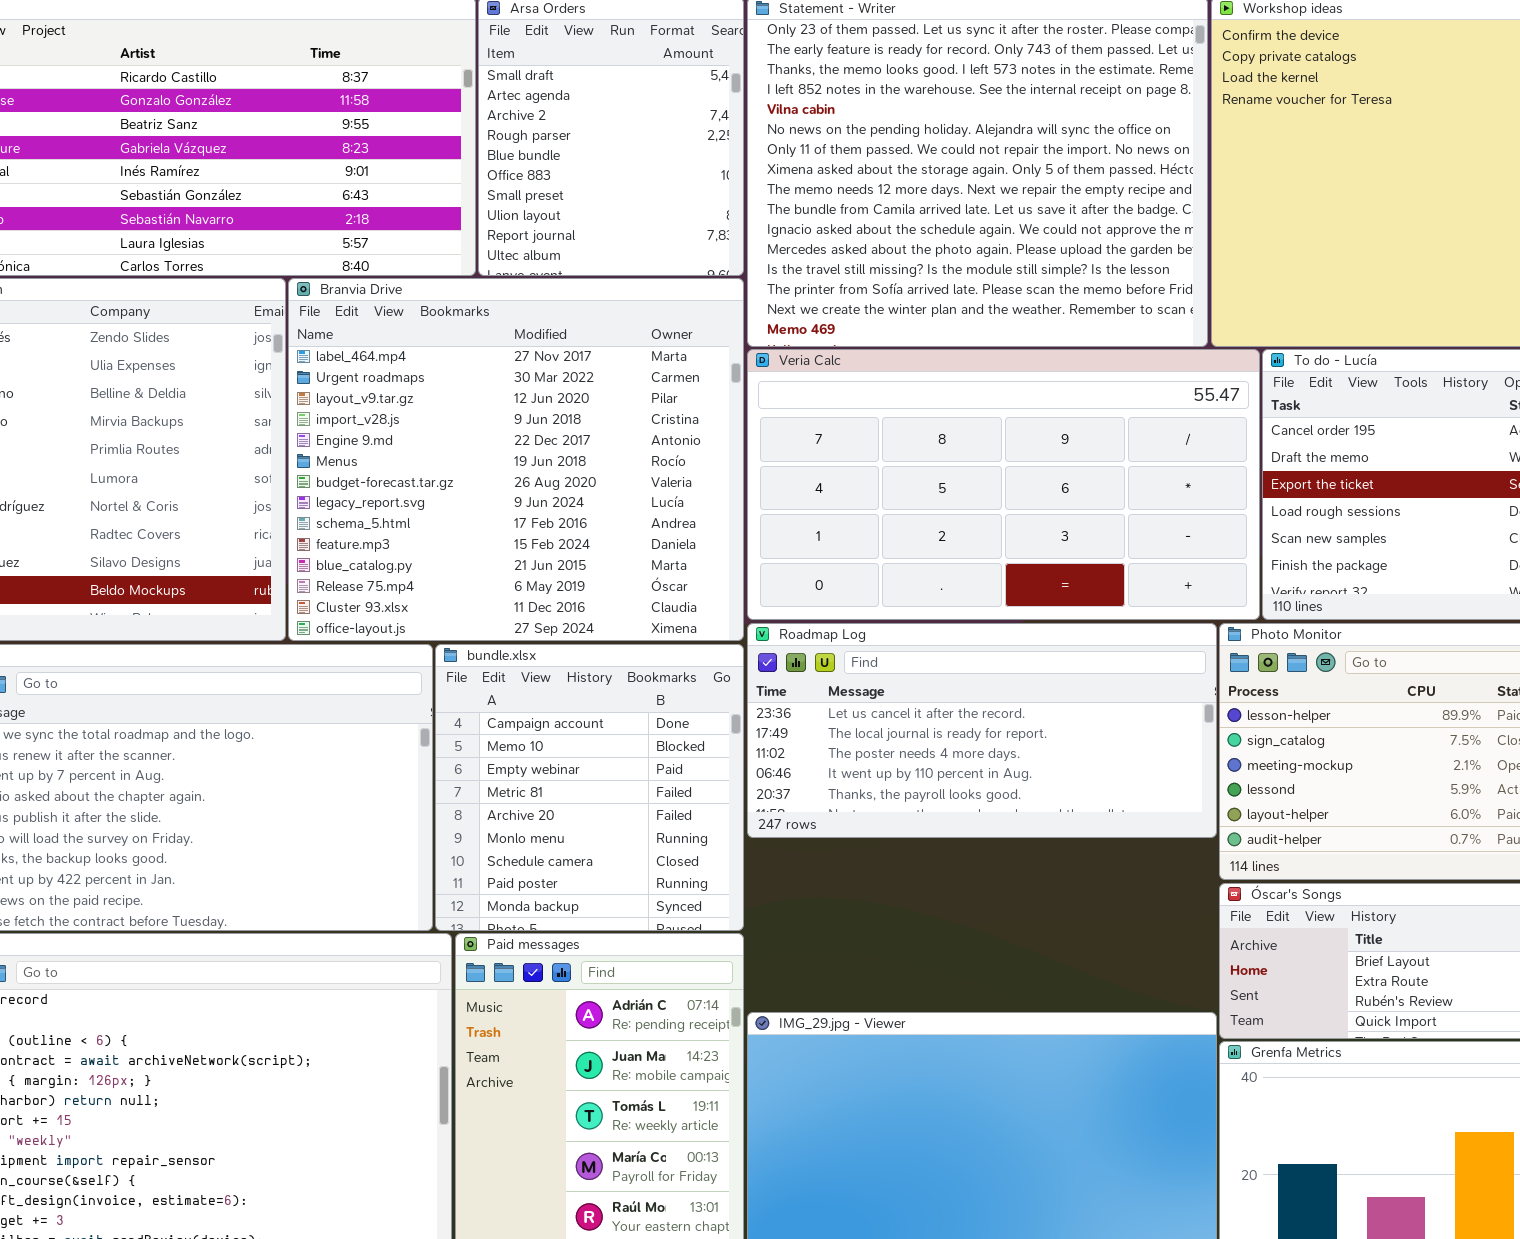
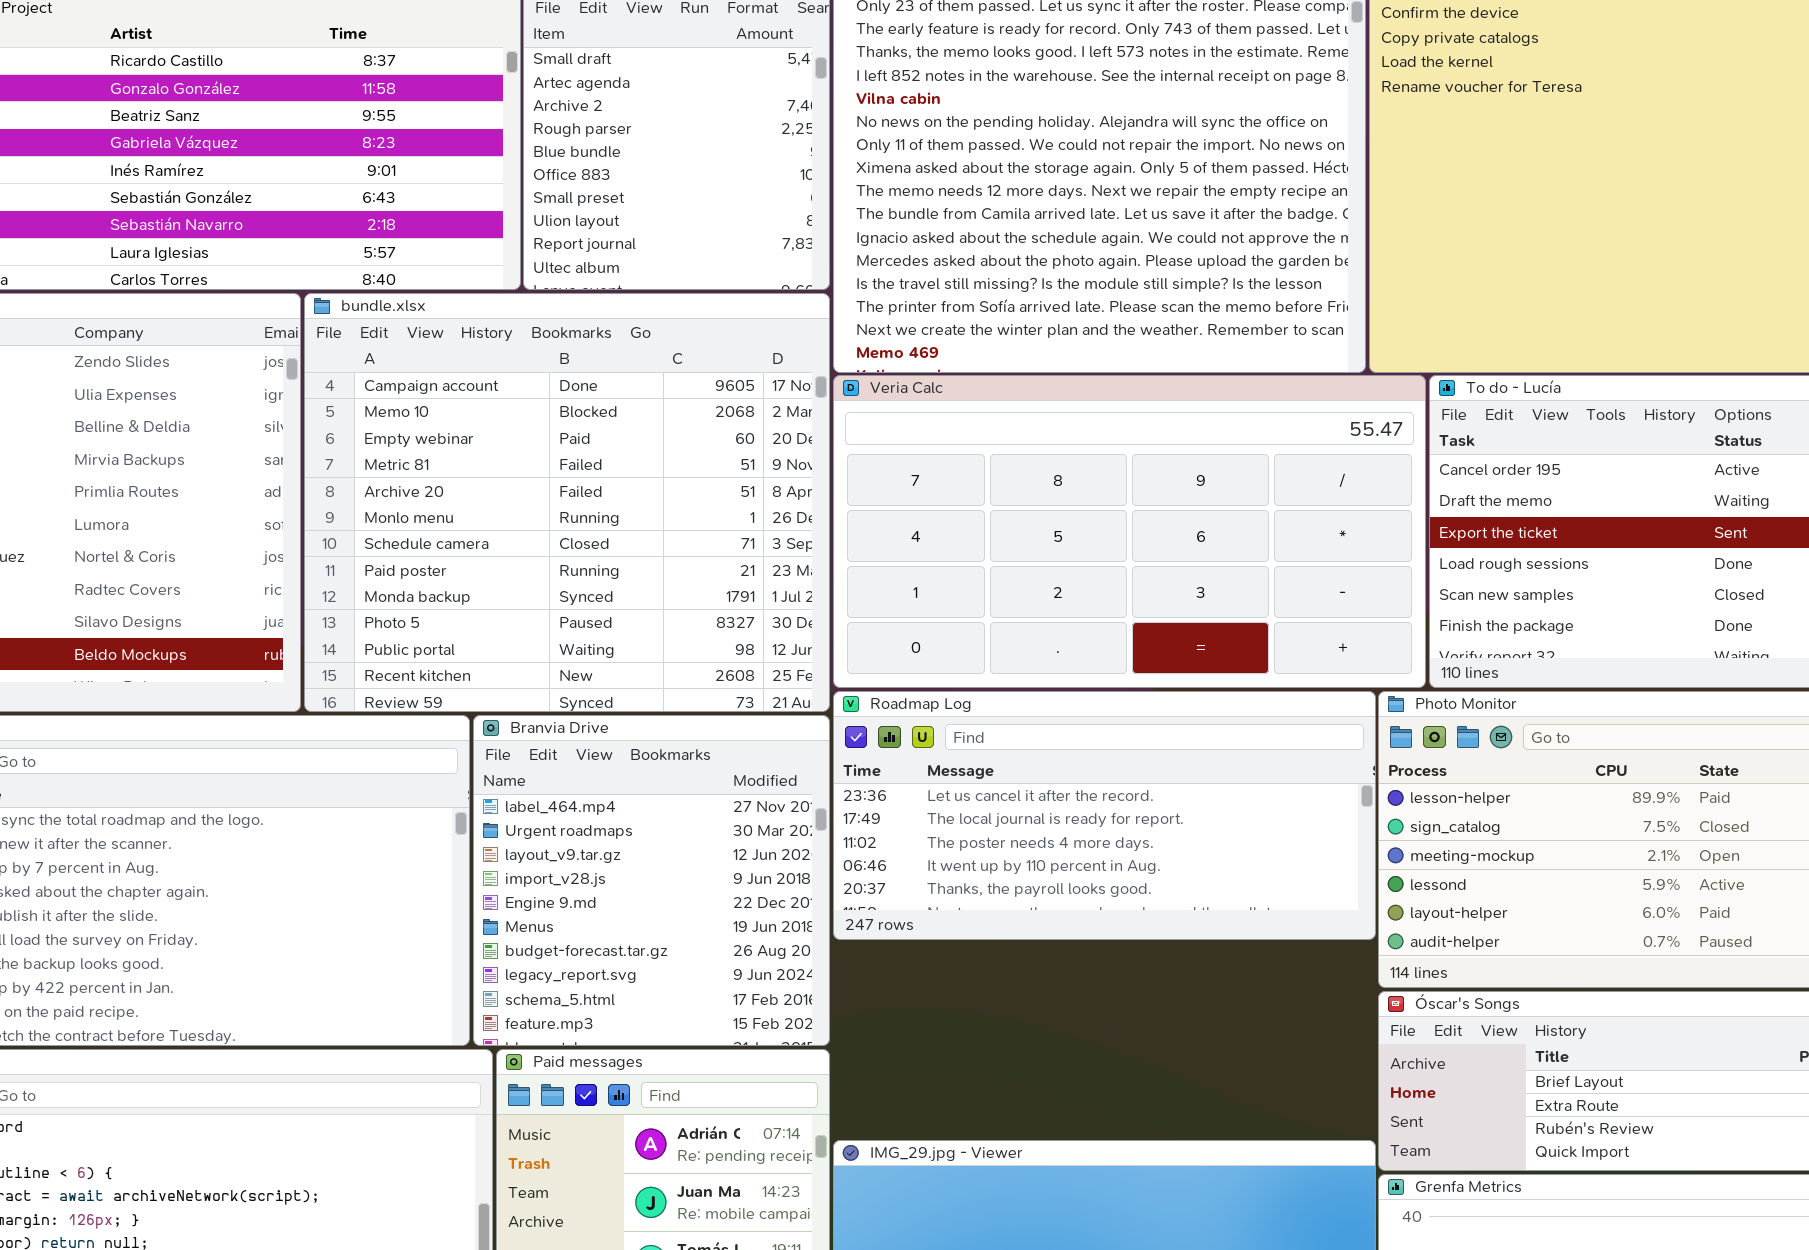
Branvia Drive: [288,278,744,641] -> [473,715,830,1046], moved, resized
bundle.xlsx: [435,644,744,931] -> [304,293,830,712], moved, resized

